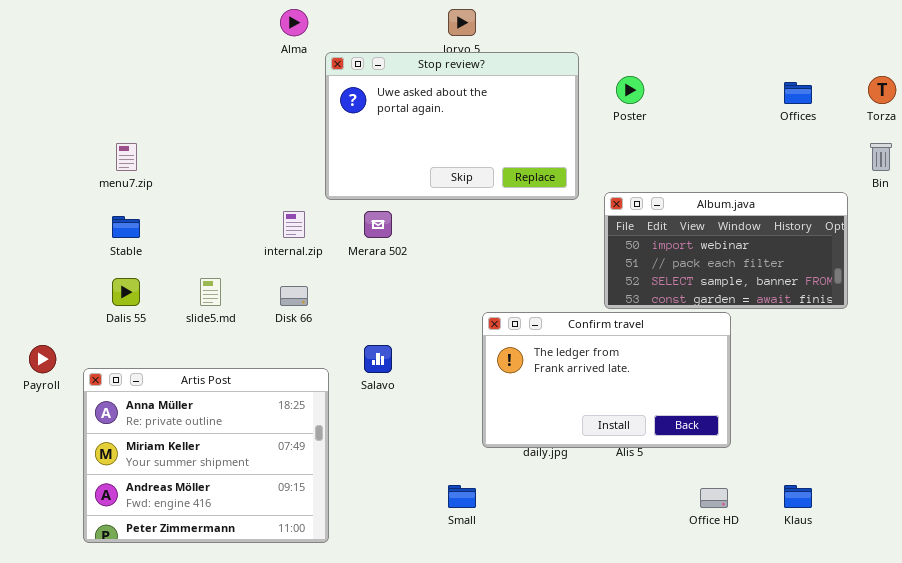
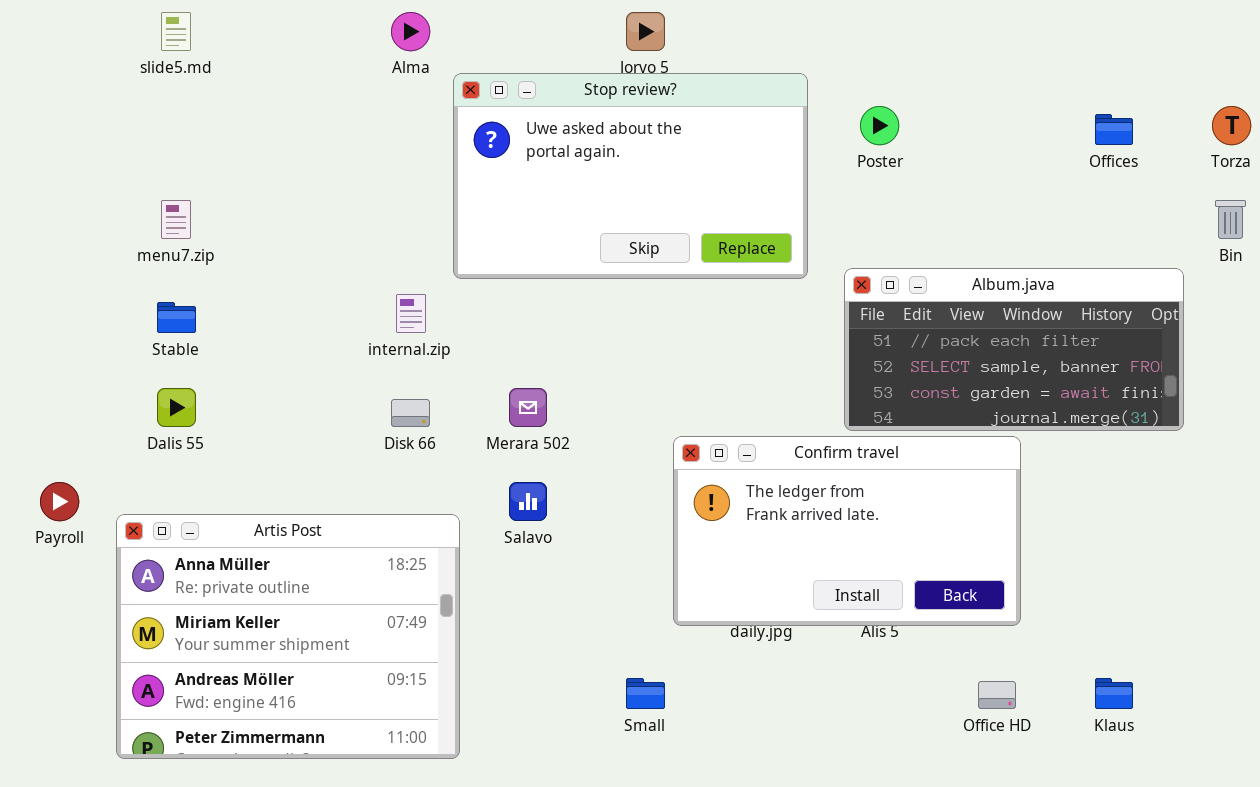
Album.java: [604,192,848,309] -> [844,268,1184,431], scrolled down 1 row
Merara 502: [364,211,392,238] -> [509,388,547,427], moved
slide5.md: [200,278,221,306] -> [161,12,191,51], moved

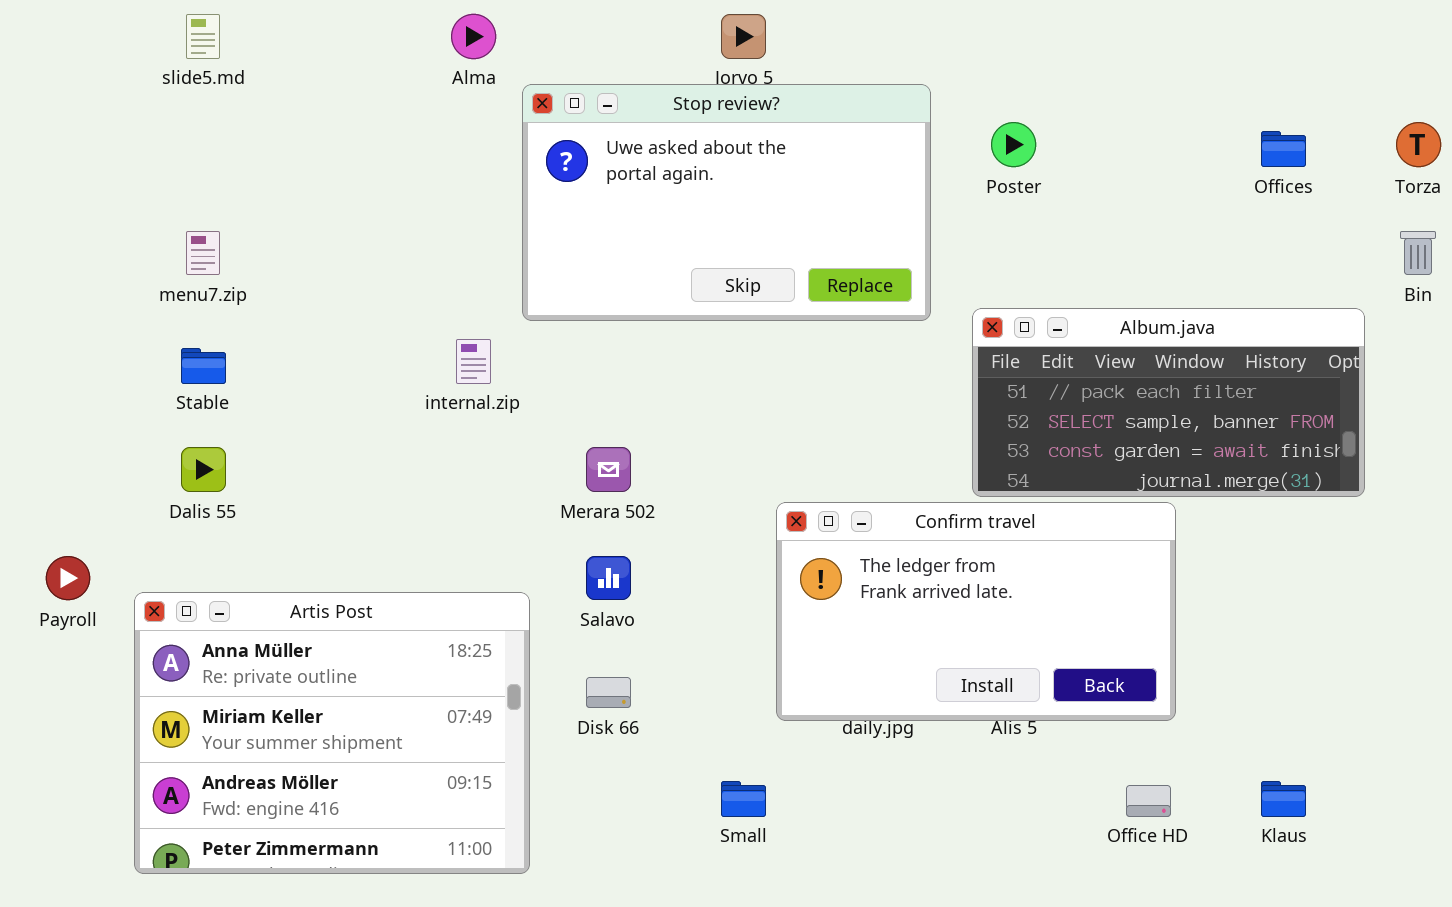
Disk 66: [391,399,430,427] -> [586,677,631,708], moved

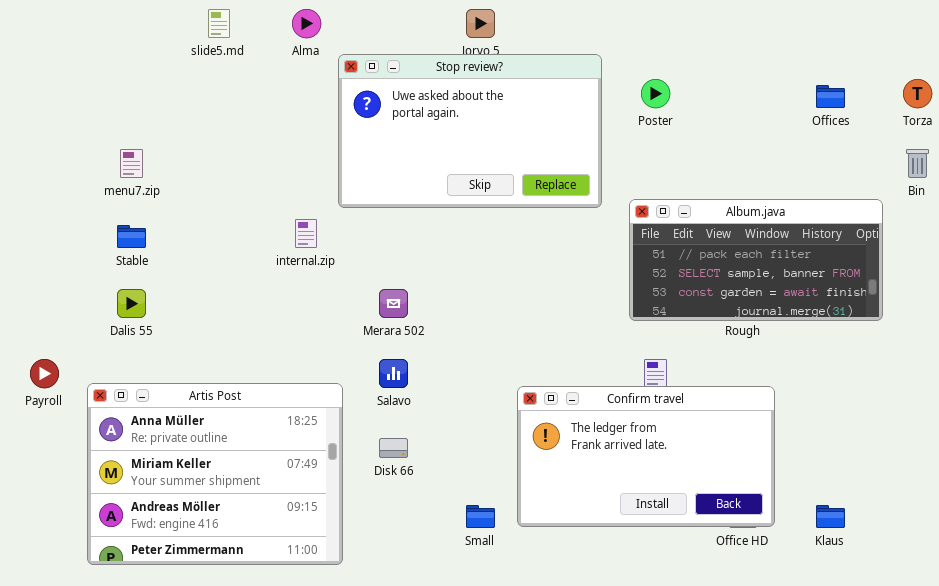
slide5.md: [186,14,220,59] -> [208,9,230,38], moved
Confirm travel: [776,502,1176,721] -> [517,386,775,527], moved

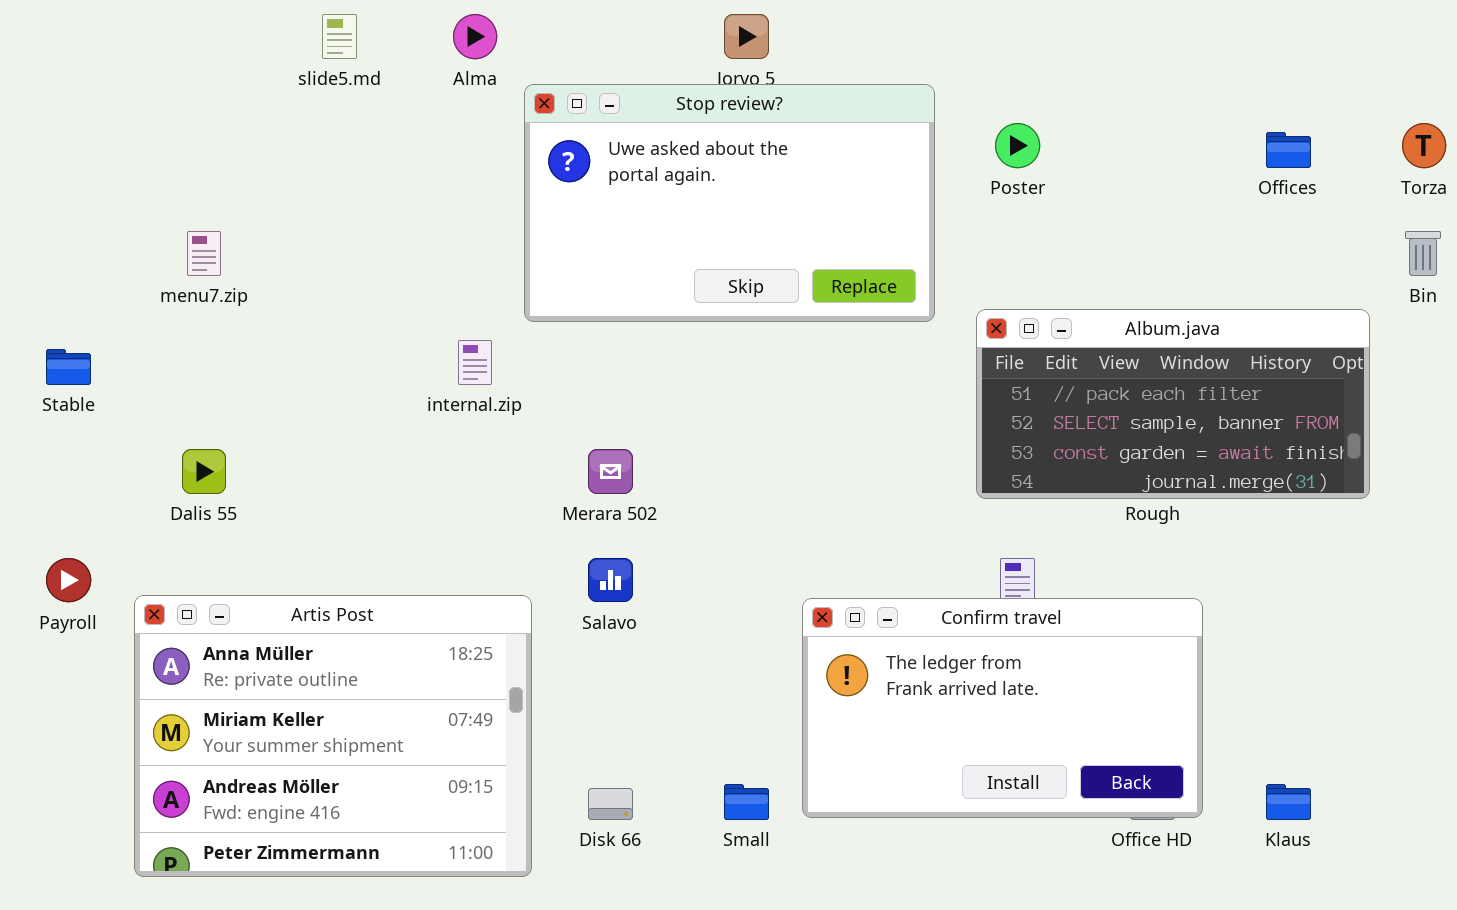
Stable: [117,225,146,248] -> [46,349,91,385], moved
Disk 66: [379,438,408,458] -> [588,788,633,820], moved

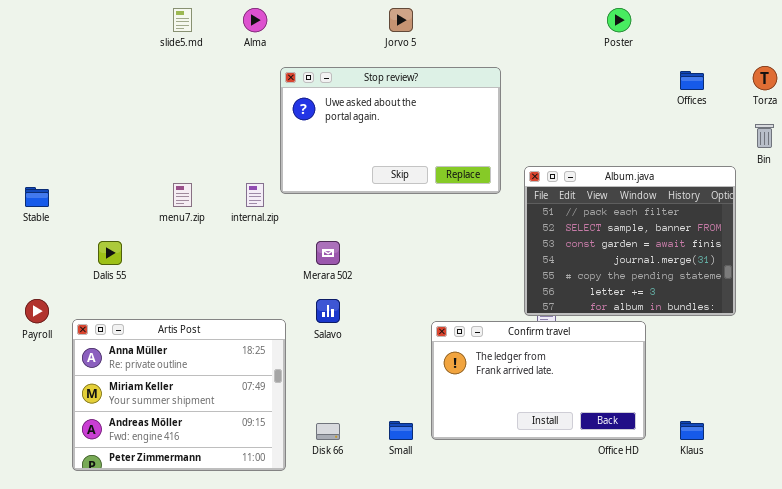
Stop review?: [524,84,935,322] -> [280,67,501,194], moved
Poster: [995,123,1040,168] -> [607,8,631,32], moved
menu7.zip: [187,231,221,276] -> [173,183,192,207], moved
Album.java: [976,309,1370,499] -> [524,166,736,316], resized

